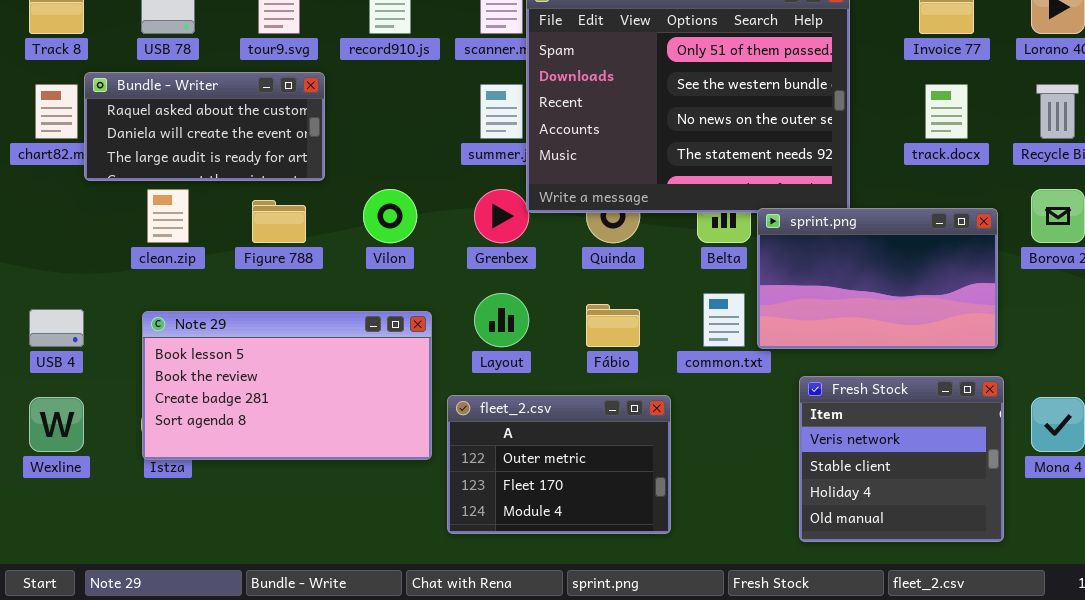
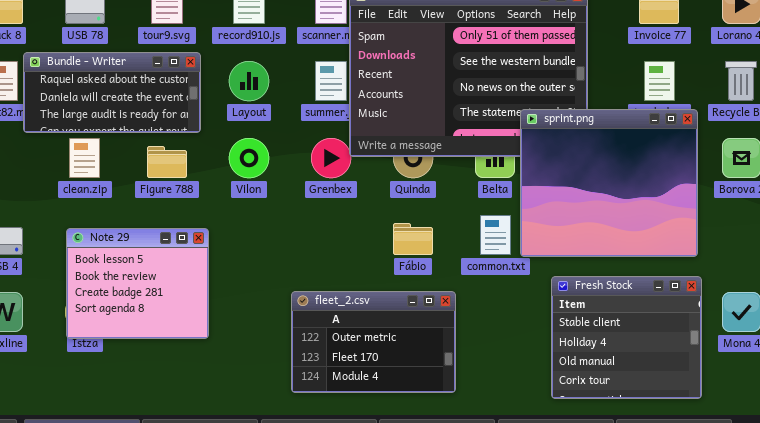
sprint.png: [757,208,998,349] -> [520,109,698,257], resized
Layout: [474,293,529,347] -> [229,61,269,101], moved
Note 29: [142,311,432,460] -> [66,228,209,339], resized
Fresh Stock: [799,376,1004,542] -> [551,276,702,399], scrolled down 1 row

